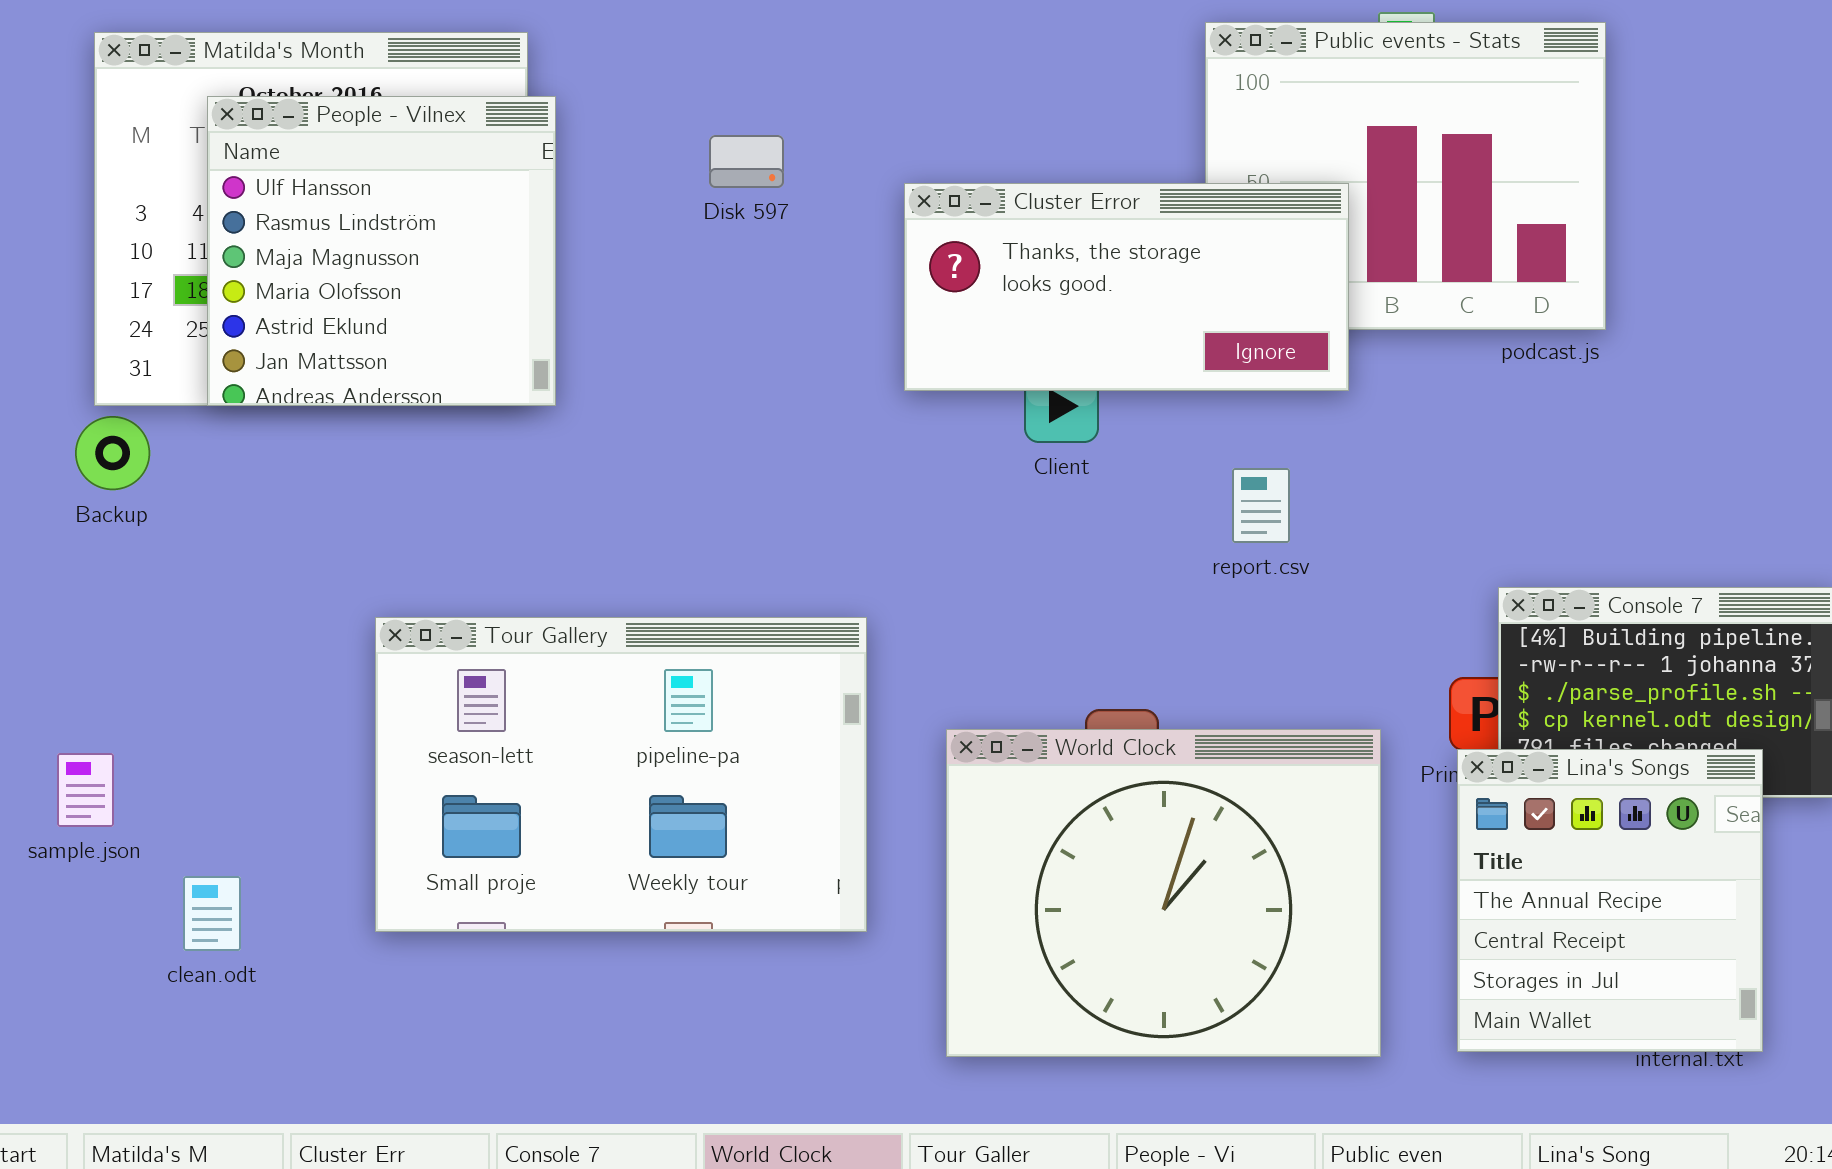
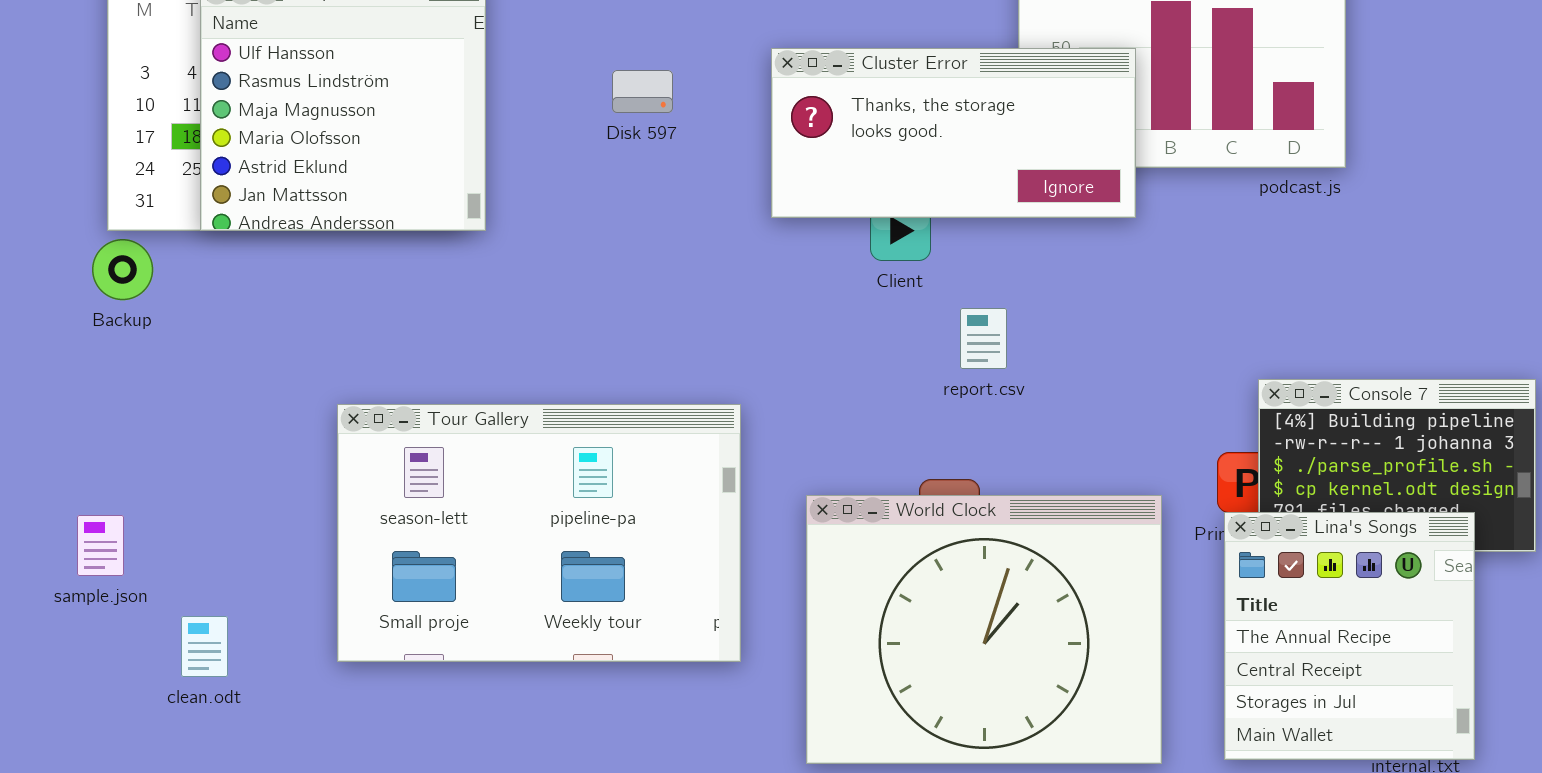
Disk 597: [709,135,784,188] -> [612,70,673,113], moved
report.csv: [1232,468,1290,543] -> [960,308,1007,369], moved

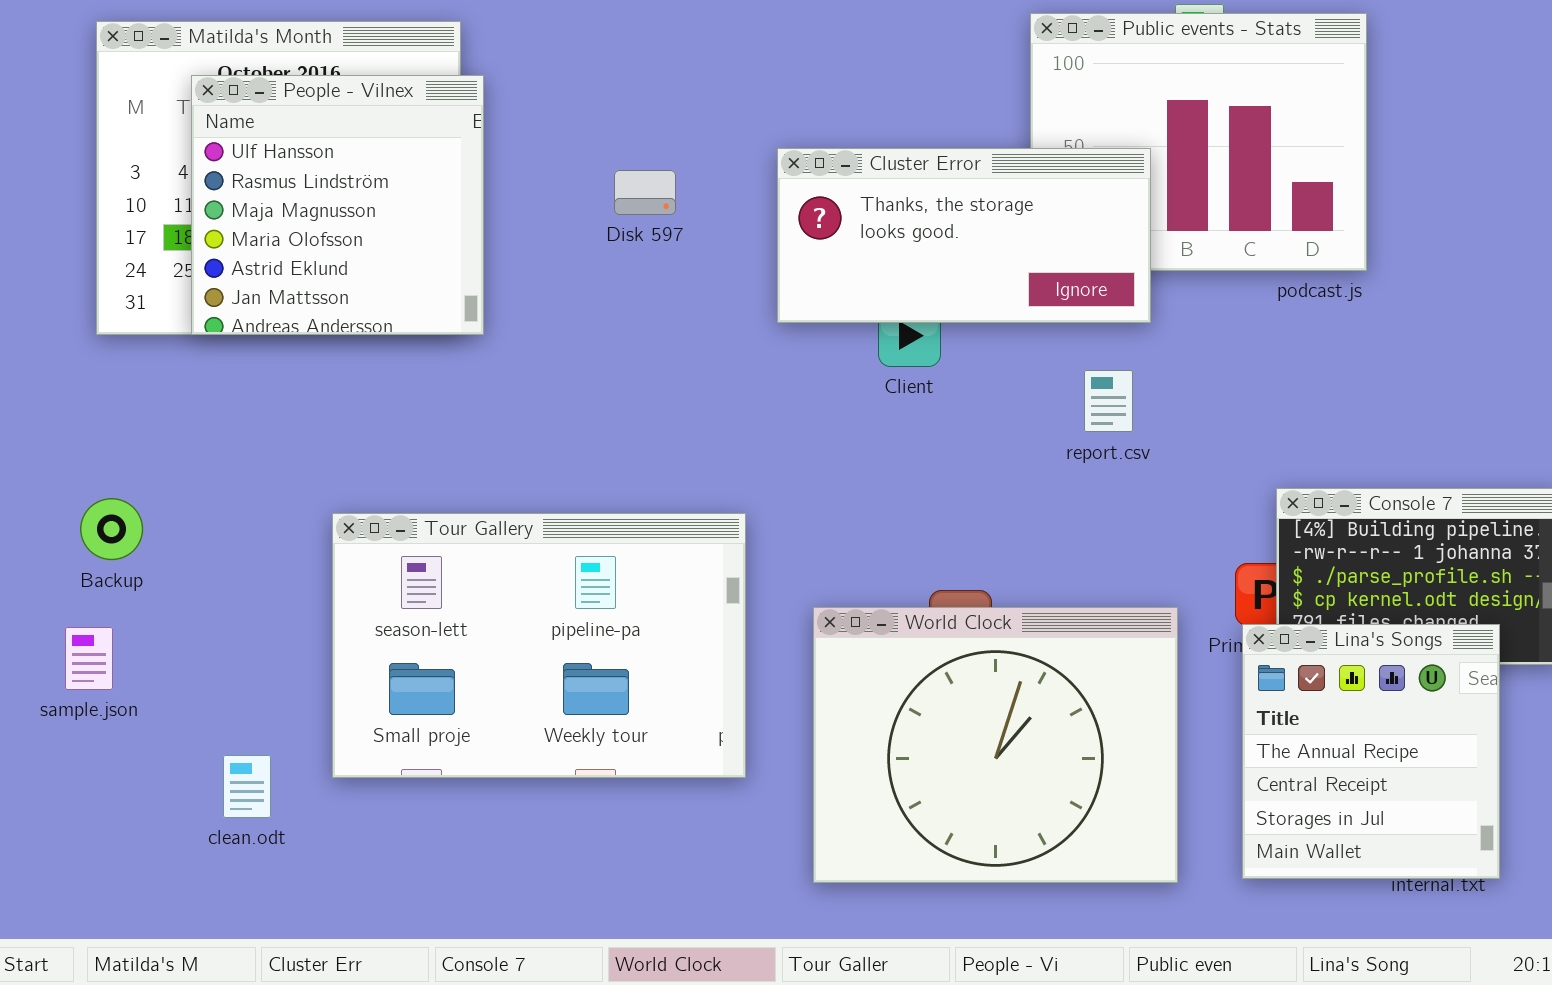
Backup: [92,239,153,300] -> [80,498,143,560], moved
report.csv: [960,308,1007,369] -> [1084,370,1133,432], moved
clean.odt: [181,616,228,677] -> [223,755,271,818], moved

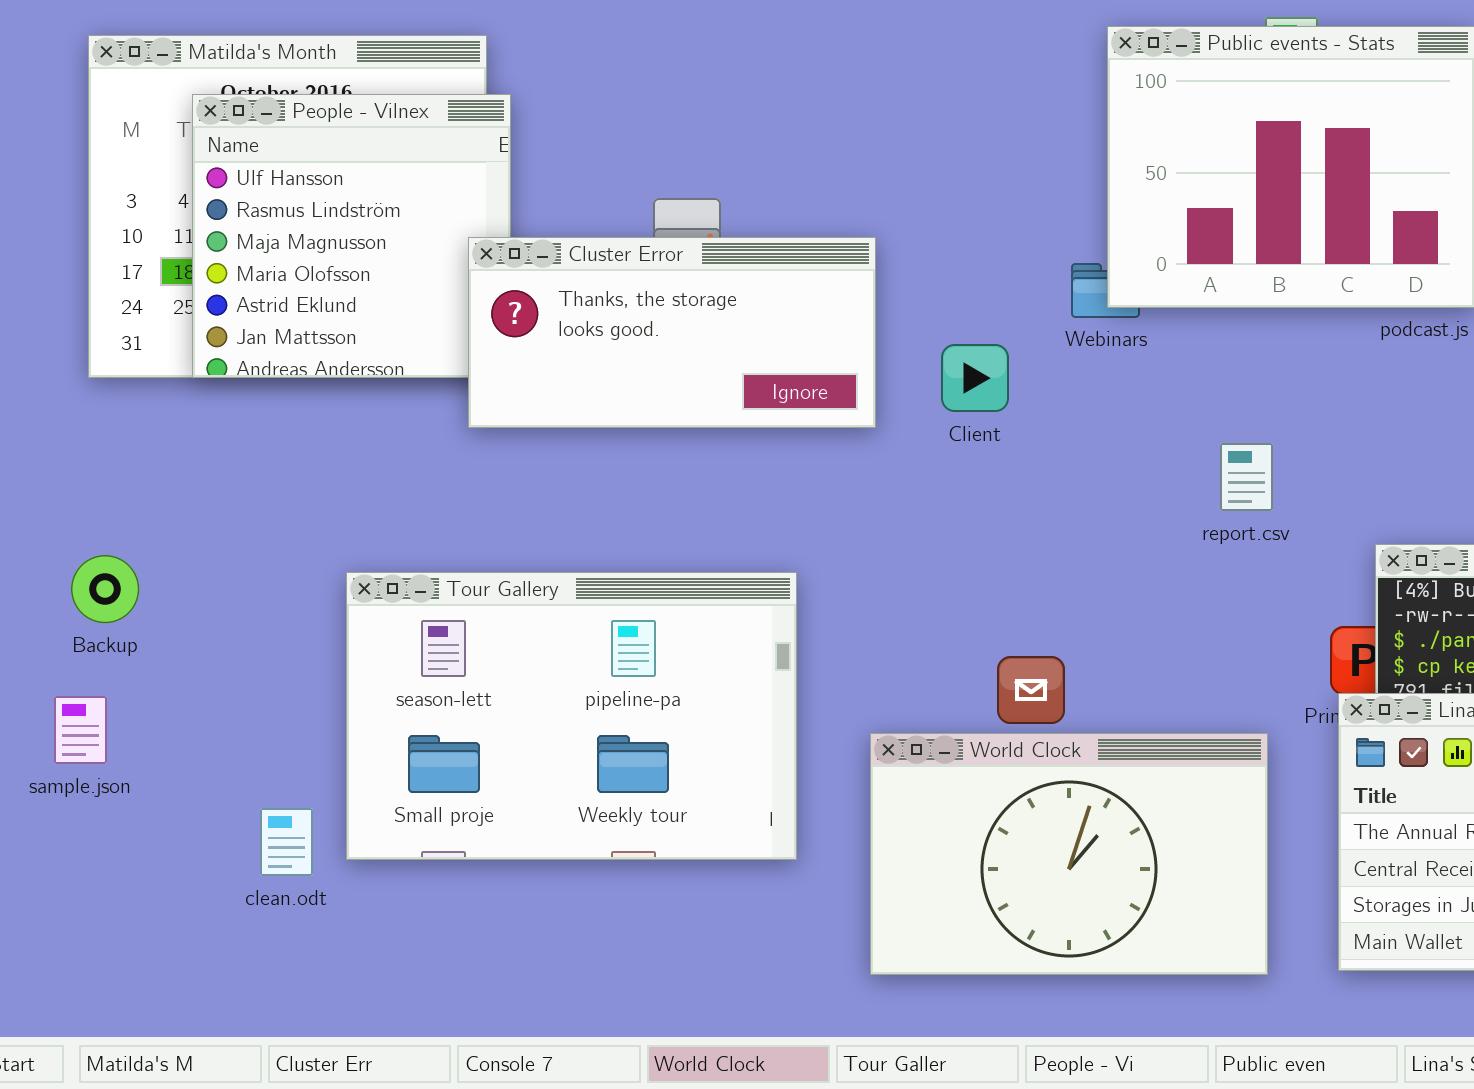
Cluster Error: [777,148,1151,323] -> [468,237,876,428], moved
report.csv: [1084,370,1133,432] -> [1220,443,1273,511], moved
World Clock: [813,607,1178,883] -> [870,733,1268,975], resized
clean.odt: [223,755,271,818] -> [260,808,313,876], moved

